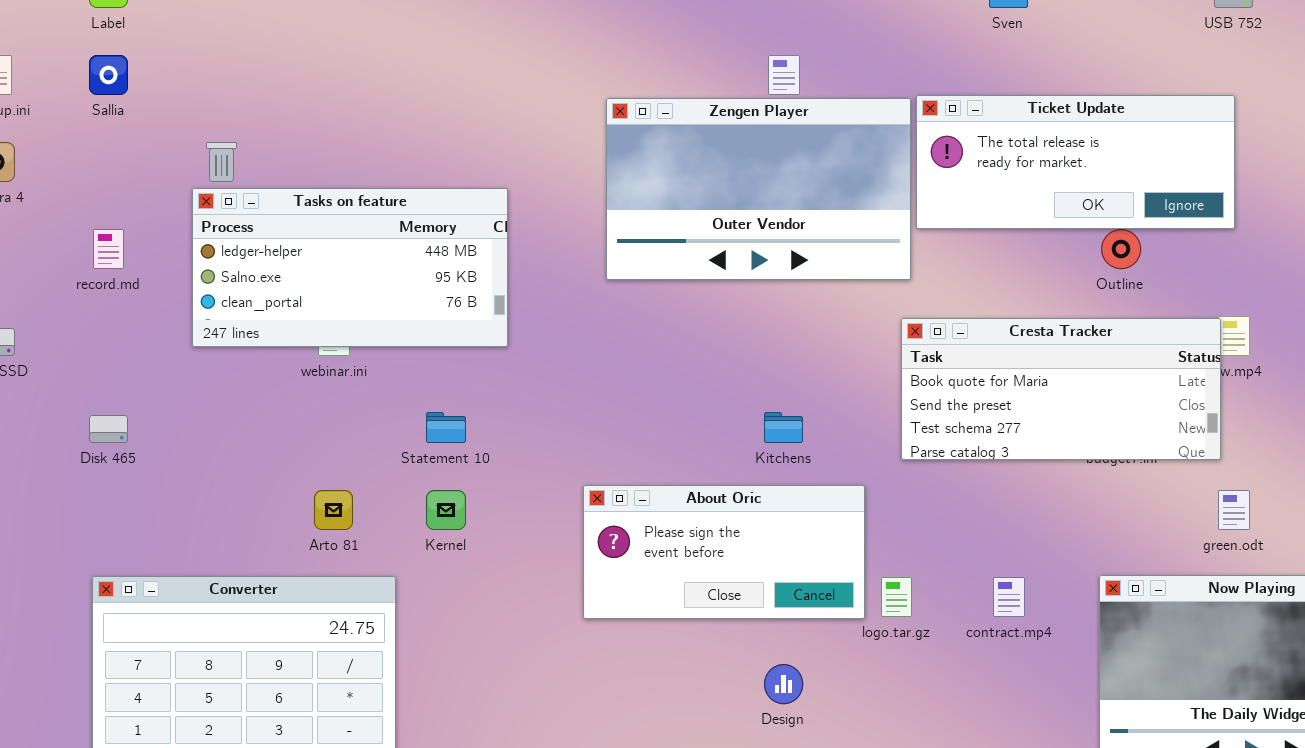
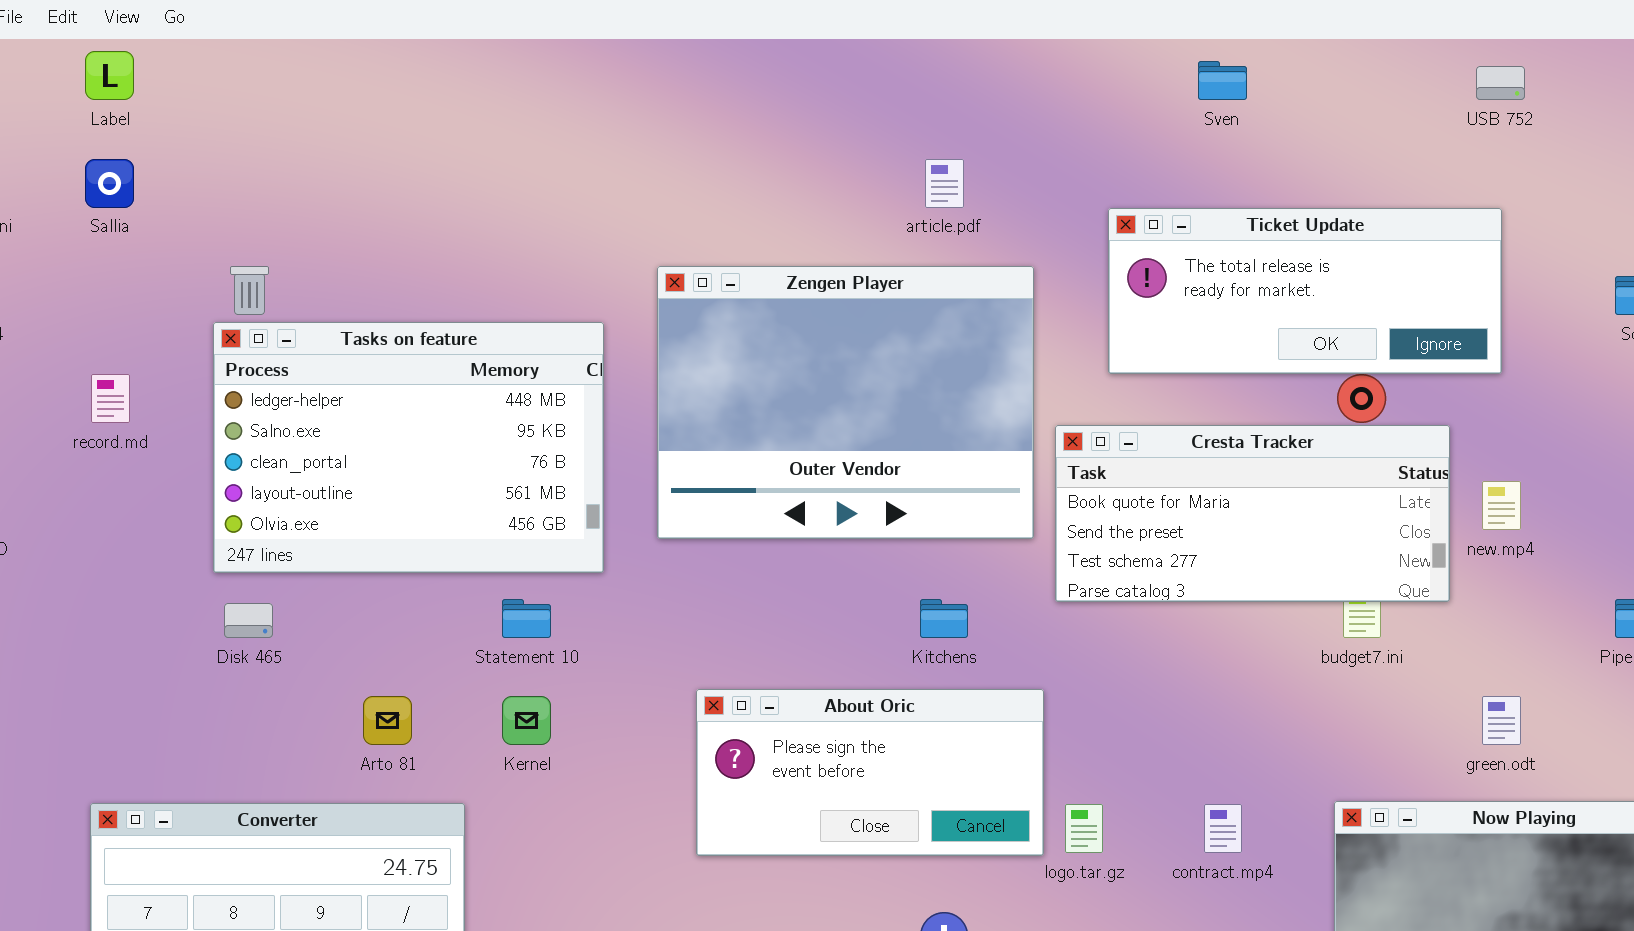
Zengen Player: [606,98,911,280] -> [657,266,1034,539], moved, resized
Tasks on feature: [192,188,508,347] -> [213,322,604,573], resized
Cresta Tracker: [901,318,1221,460] -> [1055,425,1450,602], moved
Disk 465: [89,415,128,443] -> [224,603,273,638], moved

